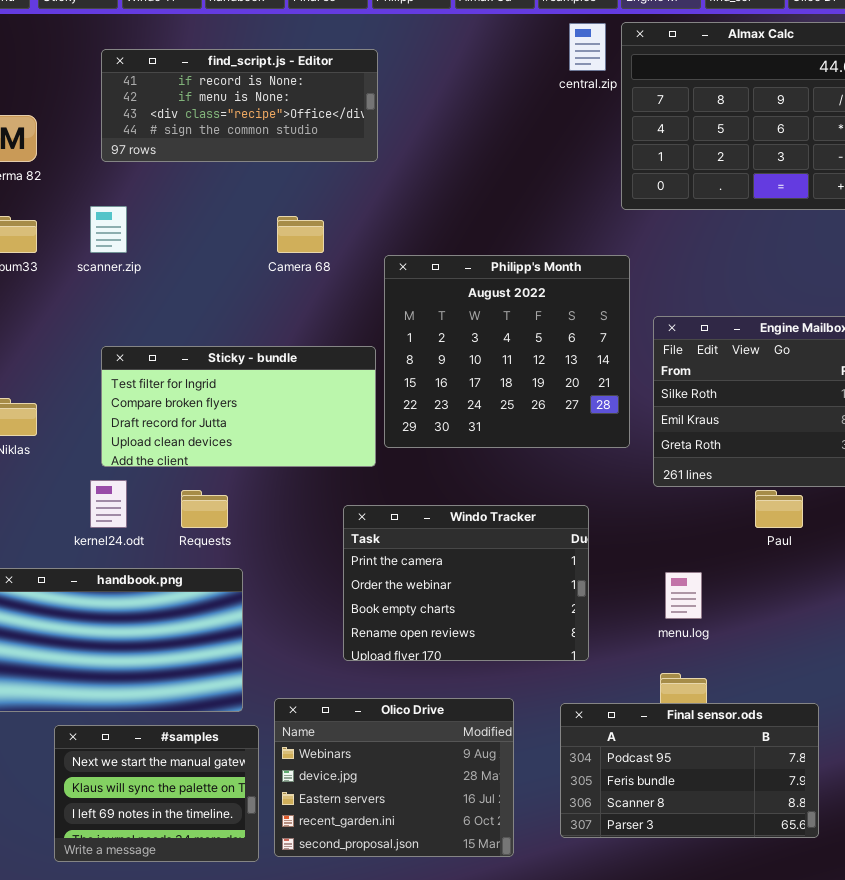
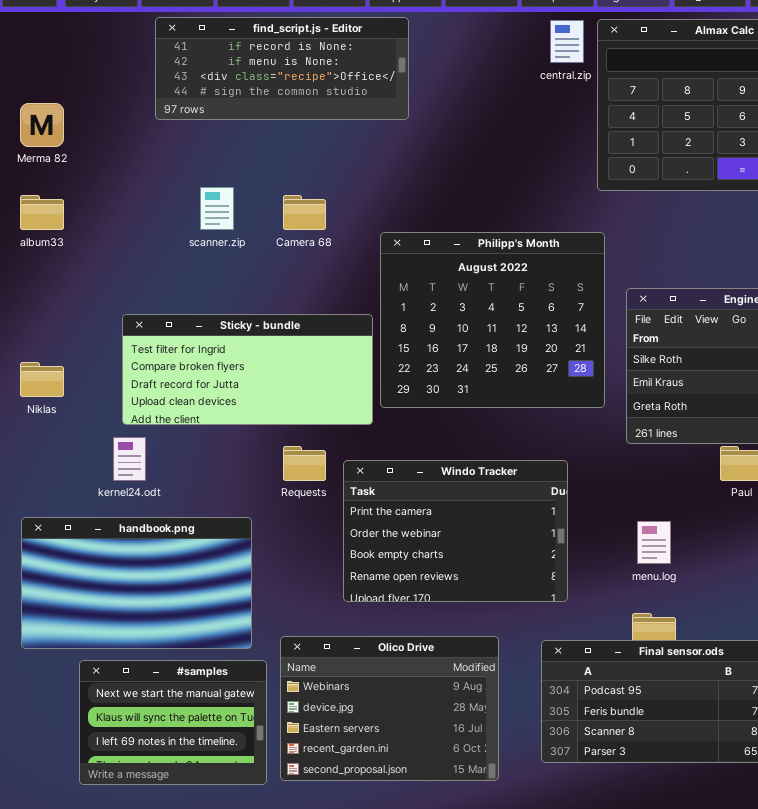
find_script.js - Editor: [101,49,378,162] -> [155,17,409,120], moved
scanner.zip: [90,206,127,253] -> [200,187,234,230], moved
Requests: [181,490,228,528] -> [283,446,326,481], moved

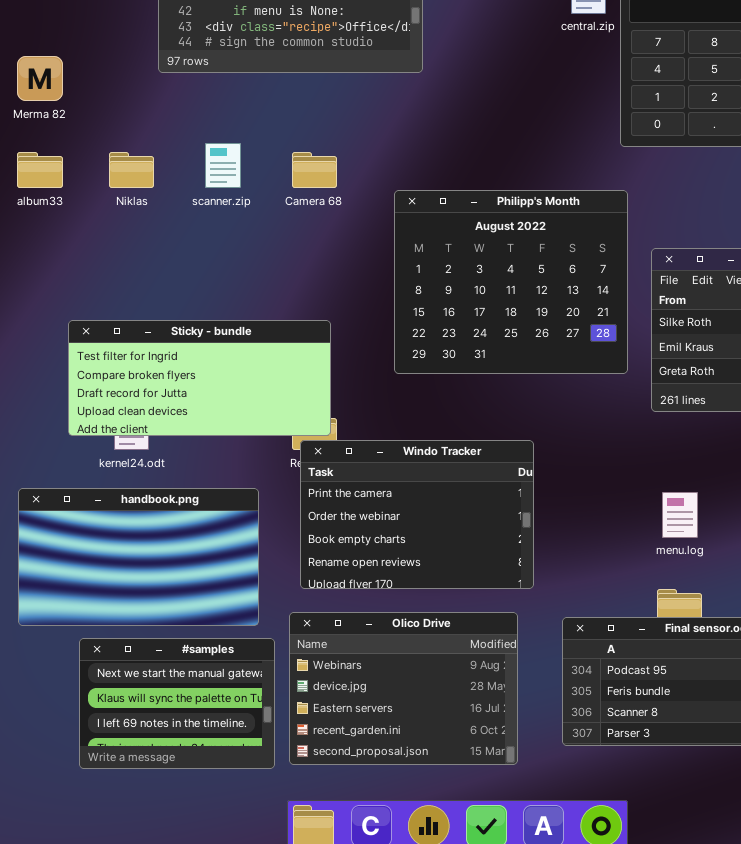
Sticky - bundle: [122,314,373,425] -> [68,320,331,436], moved
Niklas: [20,362,64,397] -> [109,152,154,188], moved
Windo Tracker: [343,460,568,602] -> [300,440,534,589], moved

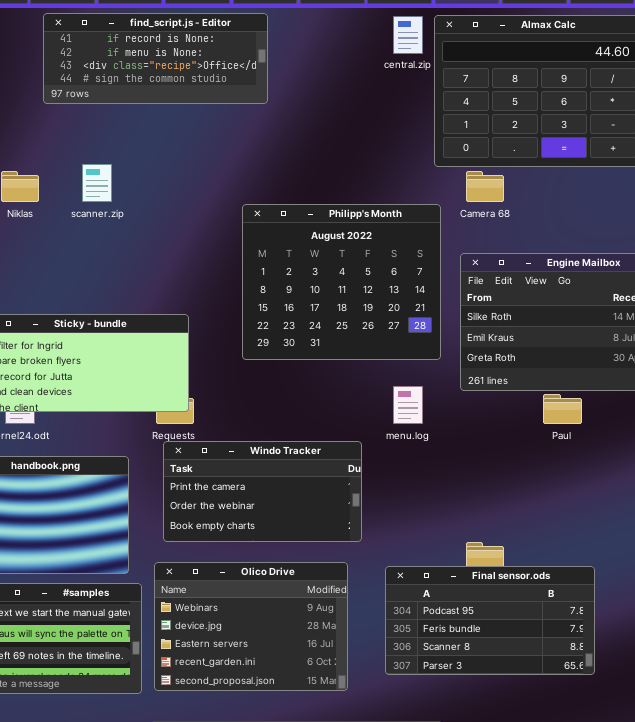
Camera 68: [292,152,337,188] -> [466,171,504,202], moved
Windo Tracker: [300,440,534,589] -> [163,441,362,542], resized
menu.log: [662,492,698,538] -> [393,386,423,424], moved

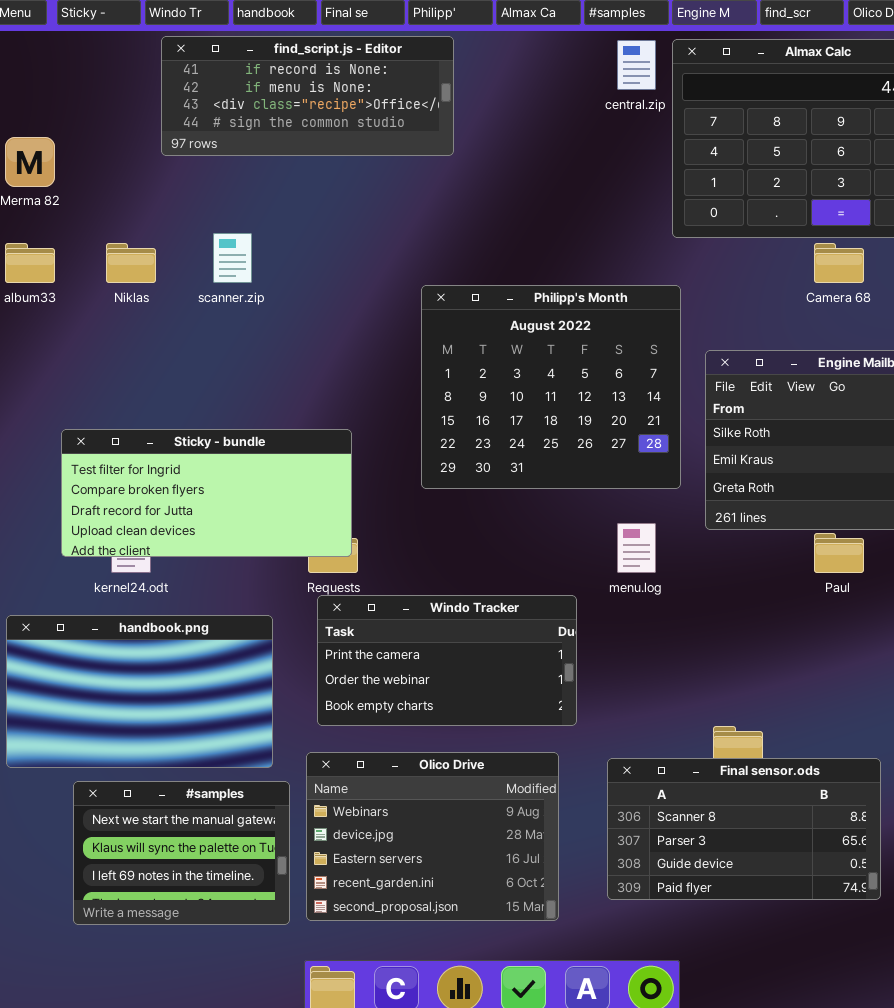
Camera 68: [466,171,504,202] -> [814,243,864,283], moved
Final sensor.ods: [385,566,595,675] -> [607,758,881,900], scrolled down 2 rows

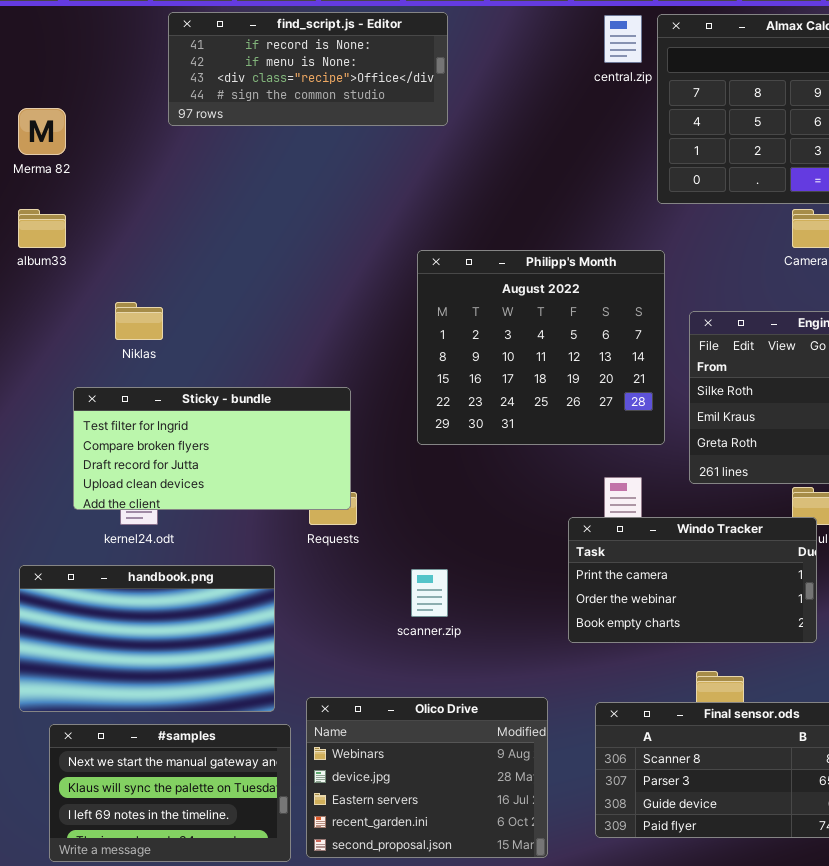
scanner.zip: [213,233,252,283] -> [411,569,448,617], moved
Niklas: [106,243,156,283] -> [115,302,163,340], moved
Windo Tracker: [317,595,577,726] -> [568,517,817,643], moved
#samples: [73,781,290,925] -> [49,724,291,862], resized

